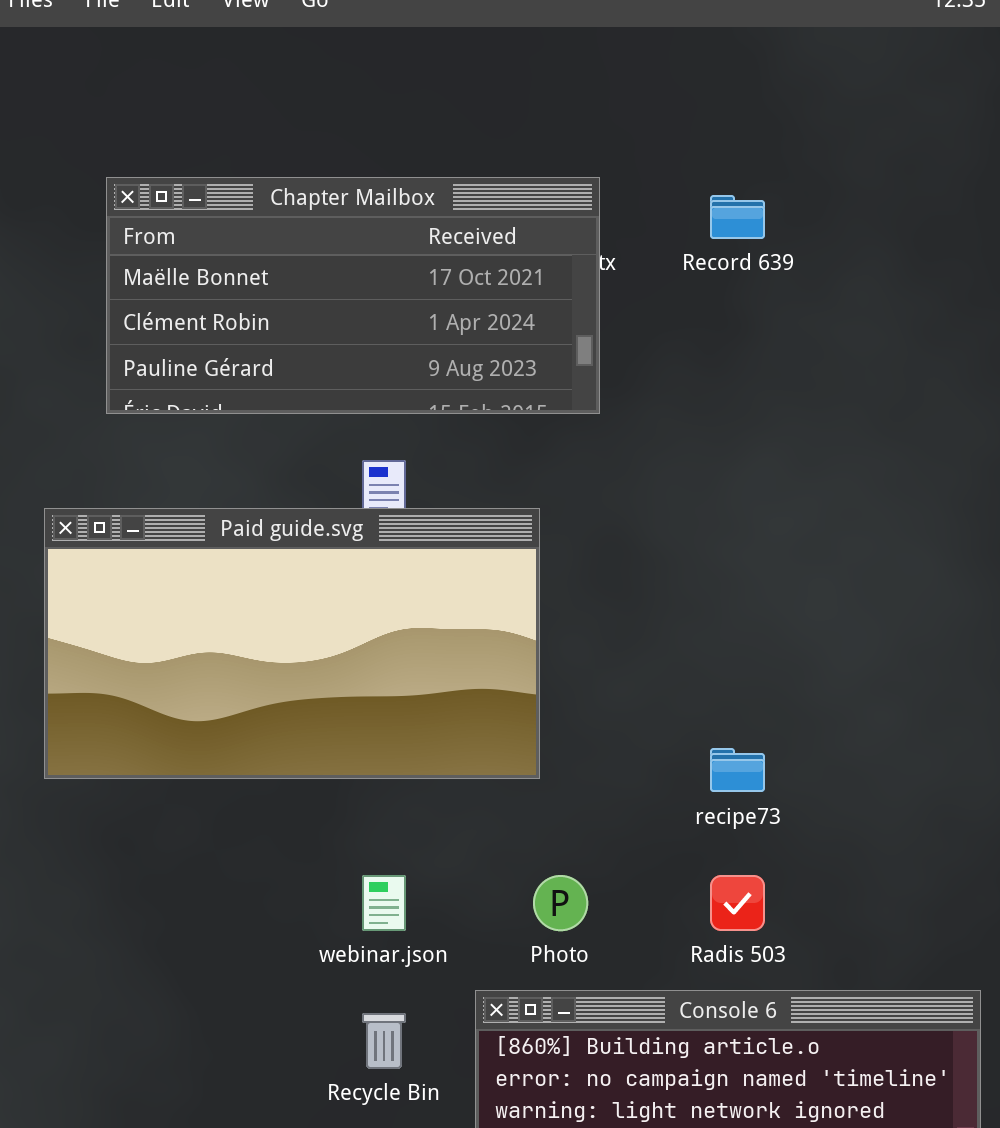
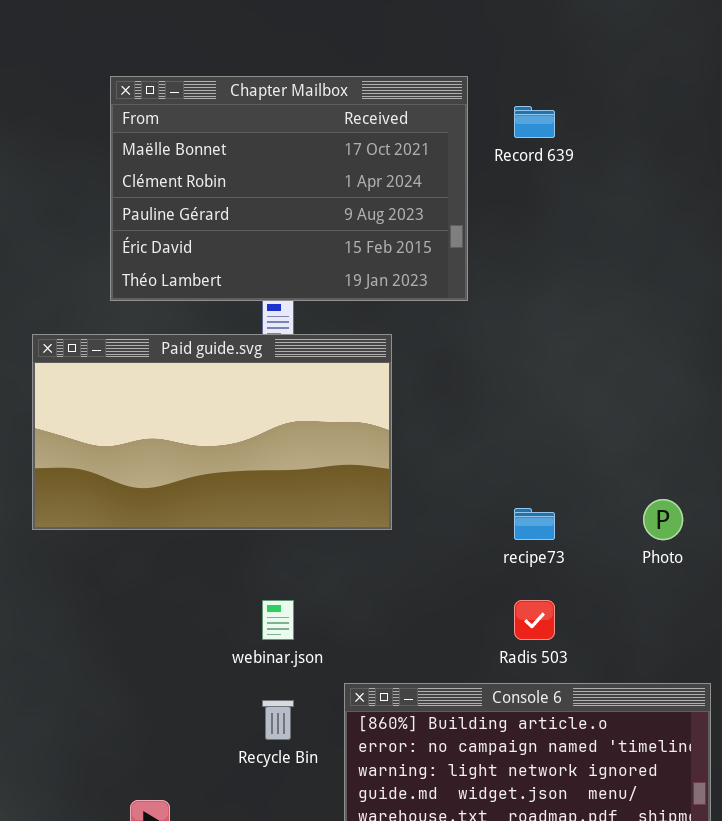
Chapter Mailbox: [106,177,600,414] -> [110,76,468,301], moved, resized
Photo: [533,875,588,931] -> [643,499,683,540], moved

